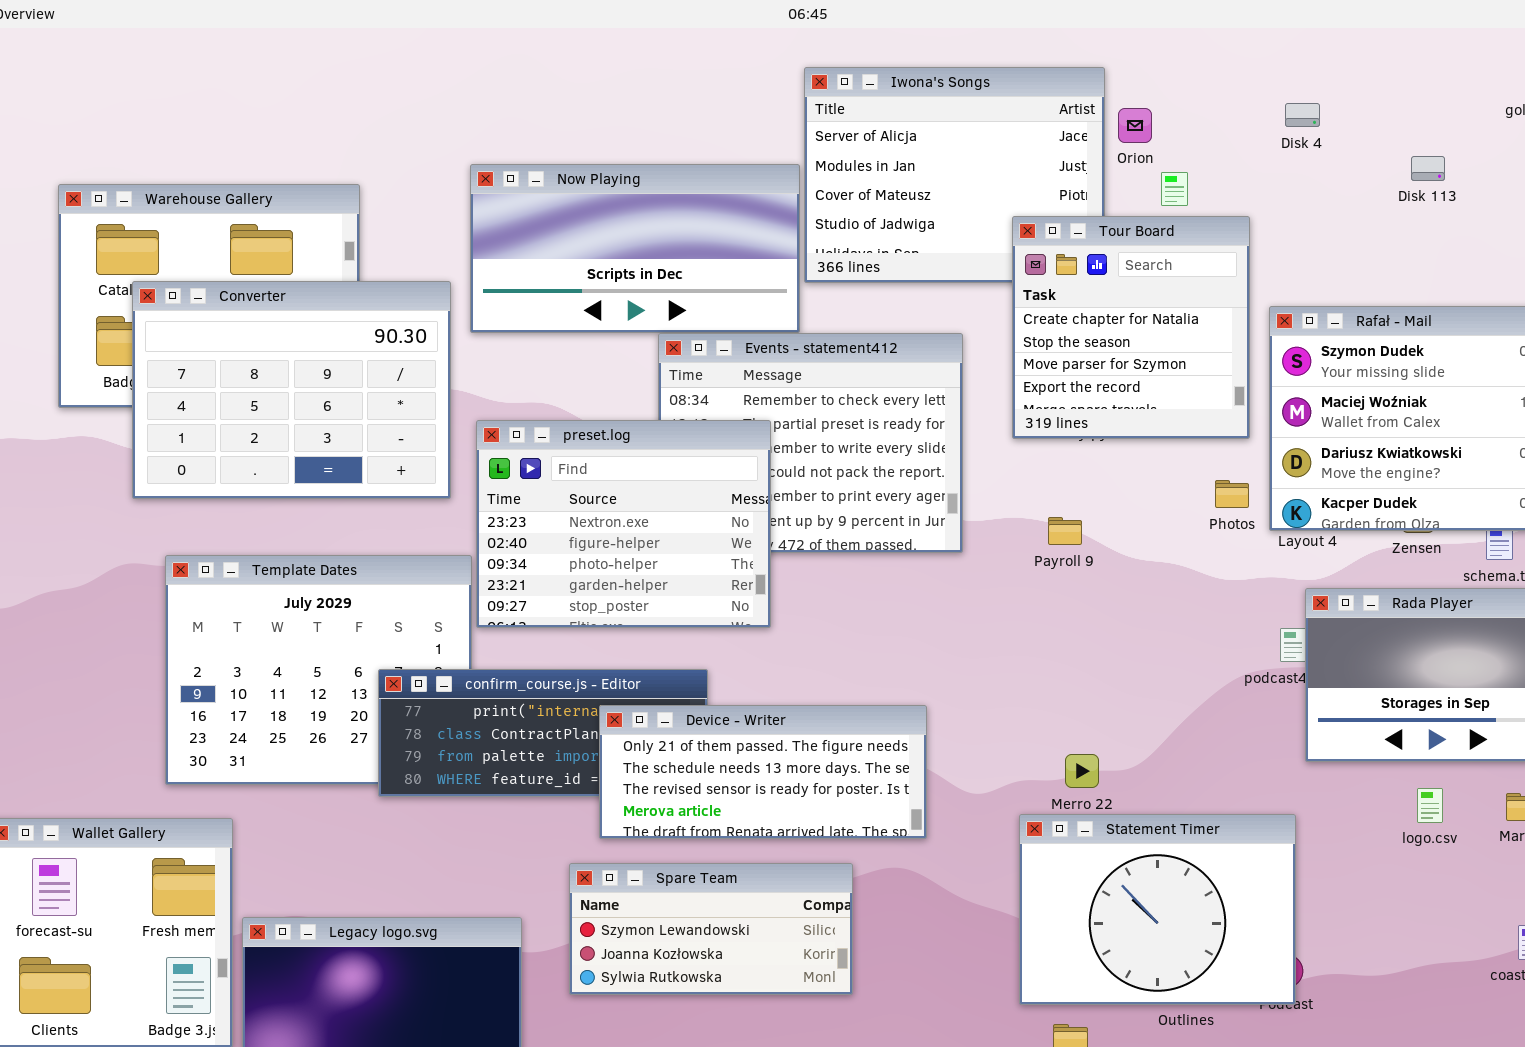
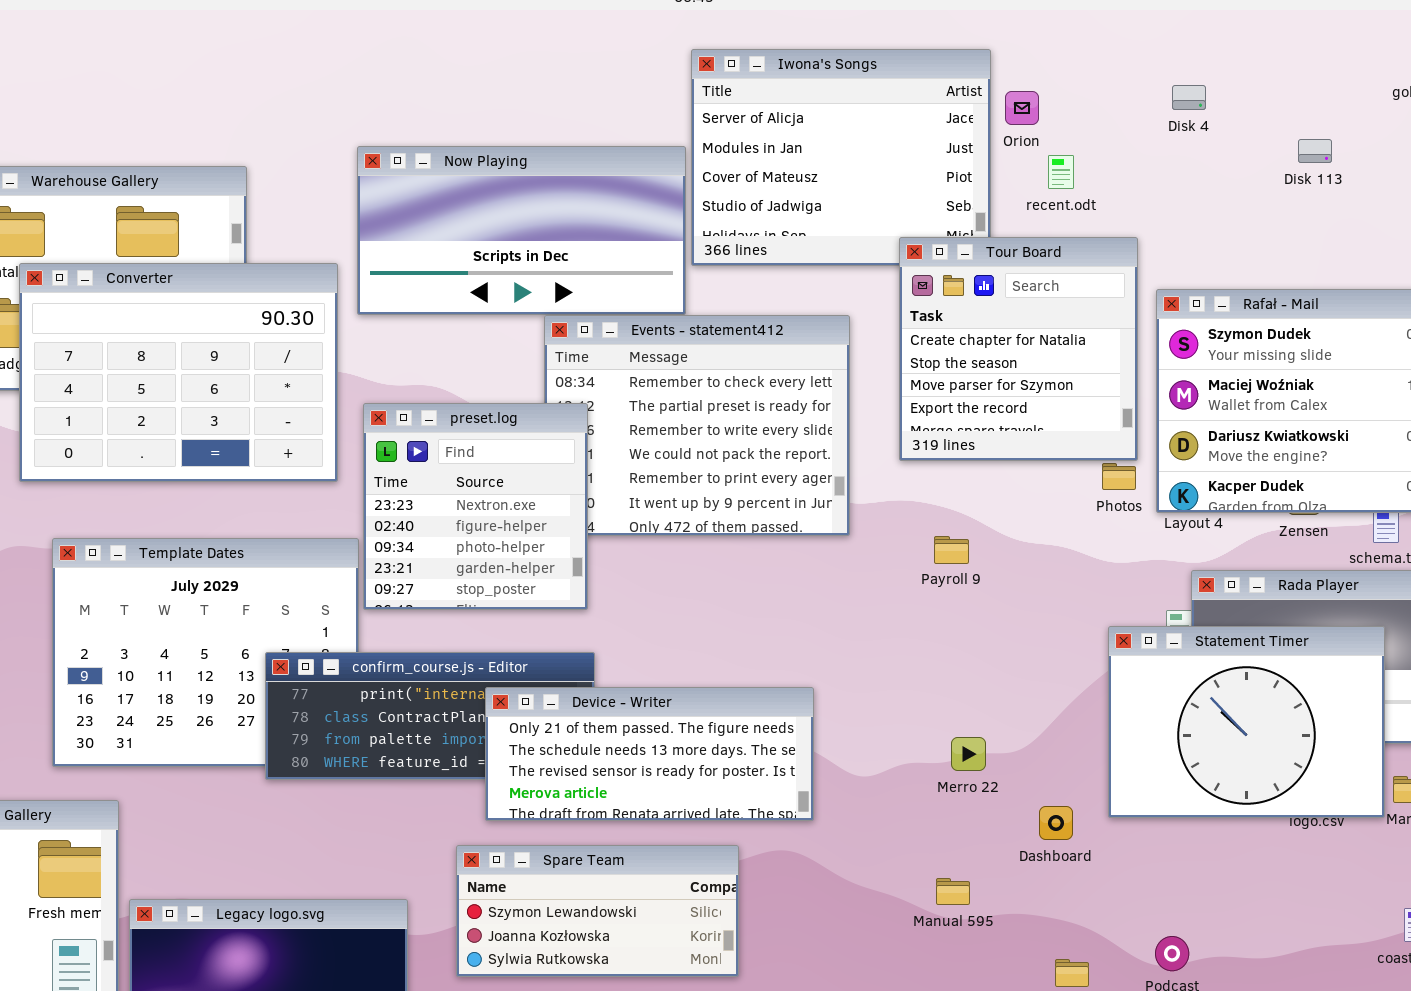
Tour Board: [1012,216,1250,439] -> [899,237,1138,461], moved
preset.log: [476,420,771,628] -> [363,403,588,610], resized
Payroll 9: [1048,517,1082,545] -> [934,536,969,564], moved
Statement Timer: [1019,814,1296,1005] -> [1108,626,1385,818], moved

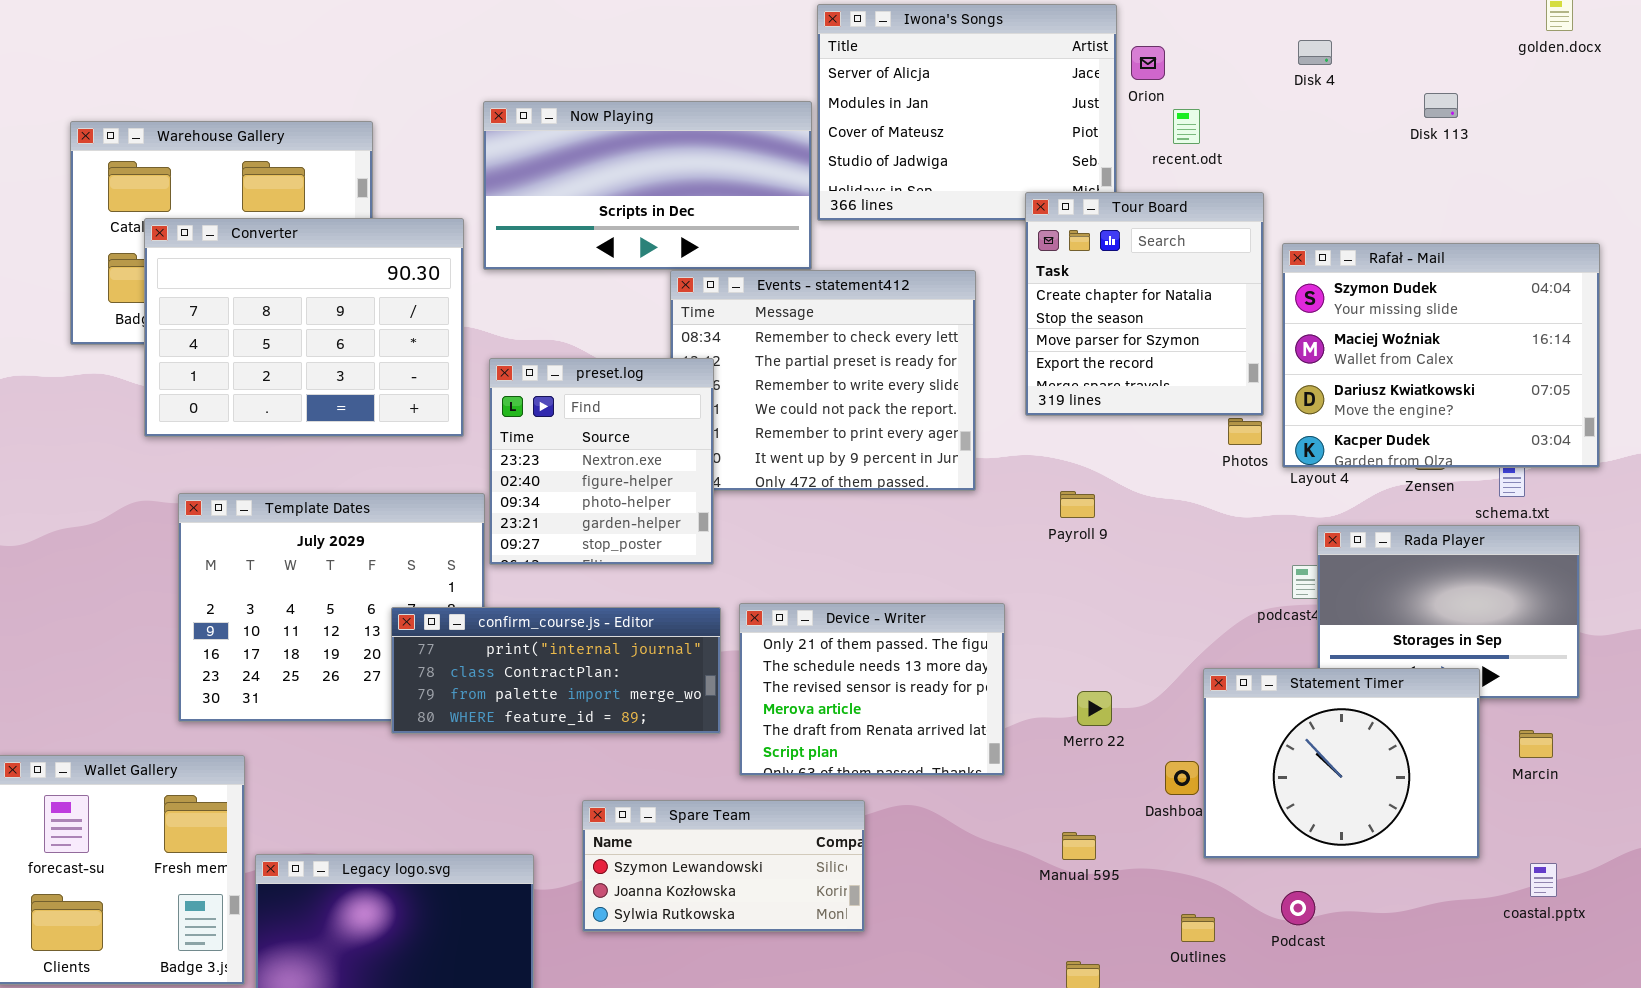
Statement Timer: [1108,626,1385,818] -> [1203,668,1480,859], moved
Device - Writer: [485,687,814,821] -> [739,603,1005,776], moved, resized

